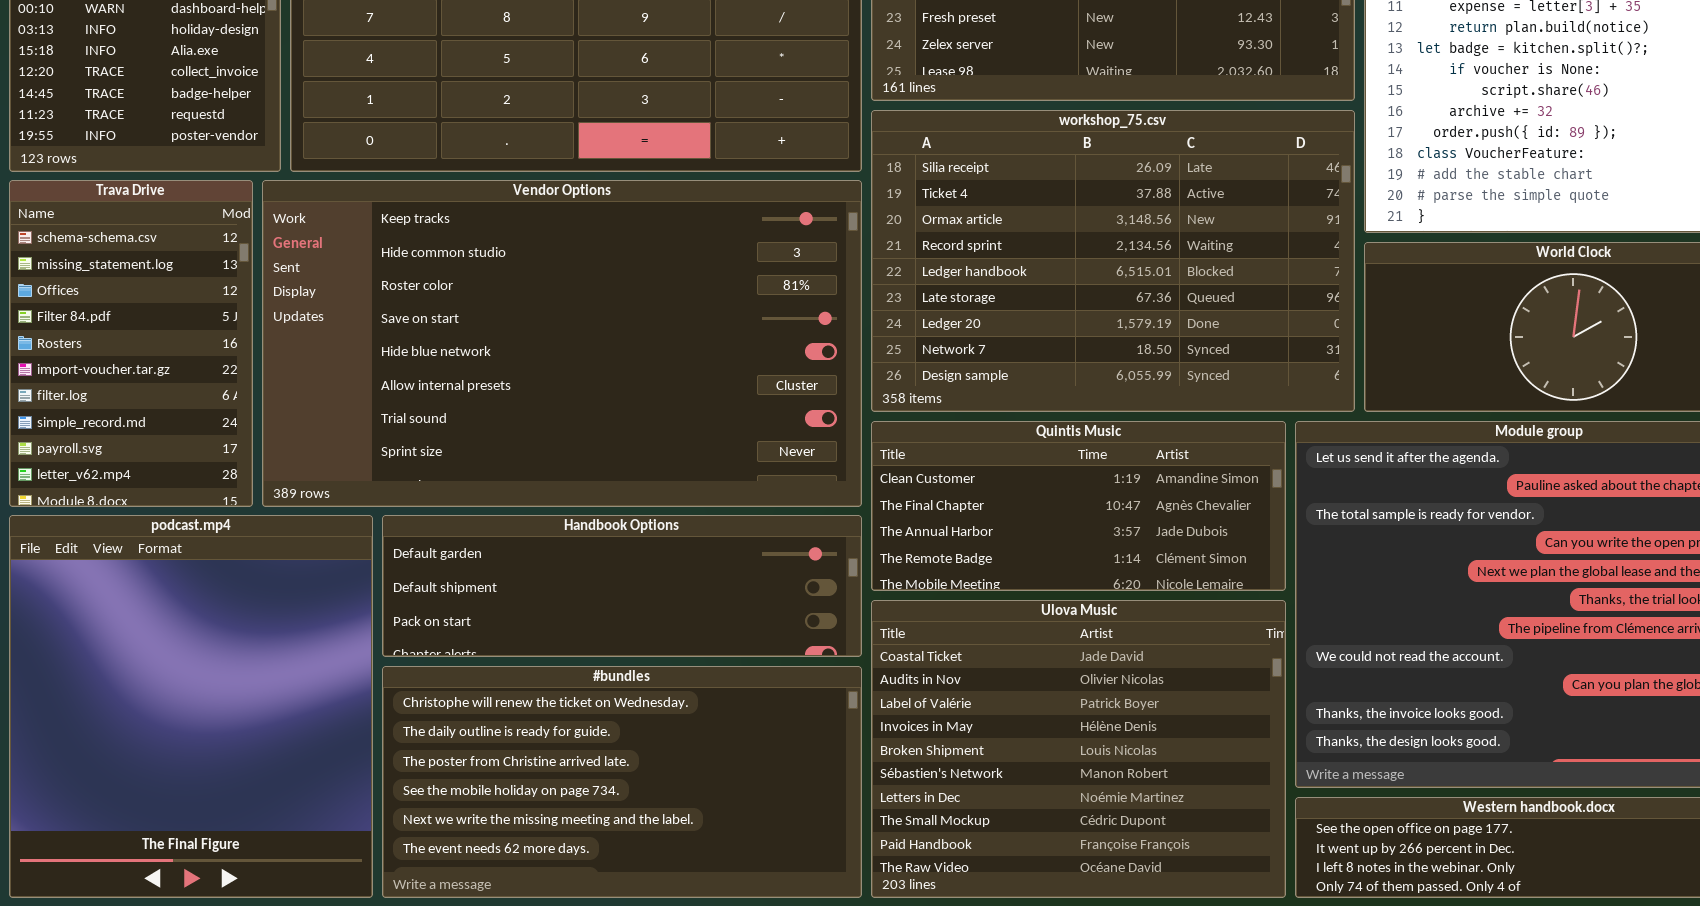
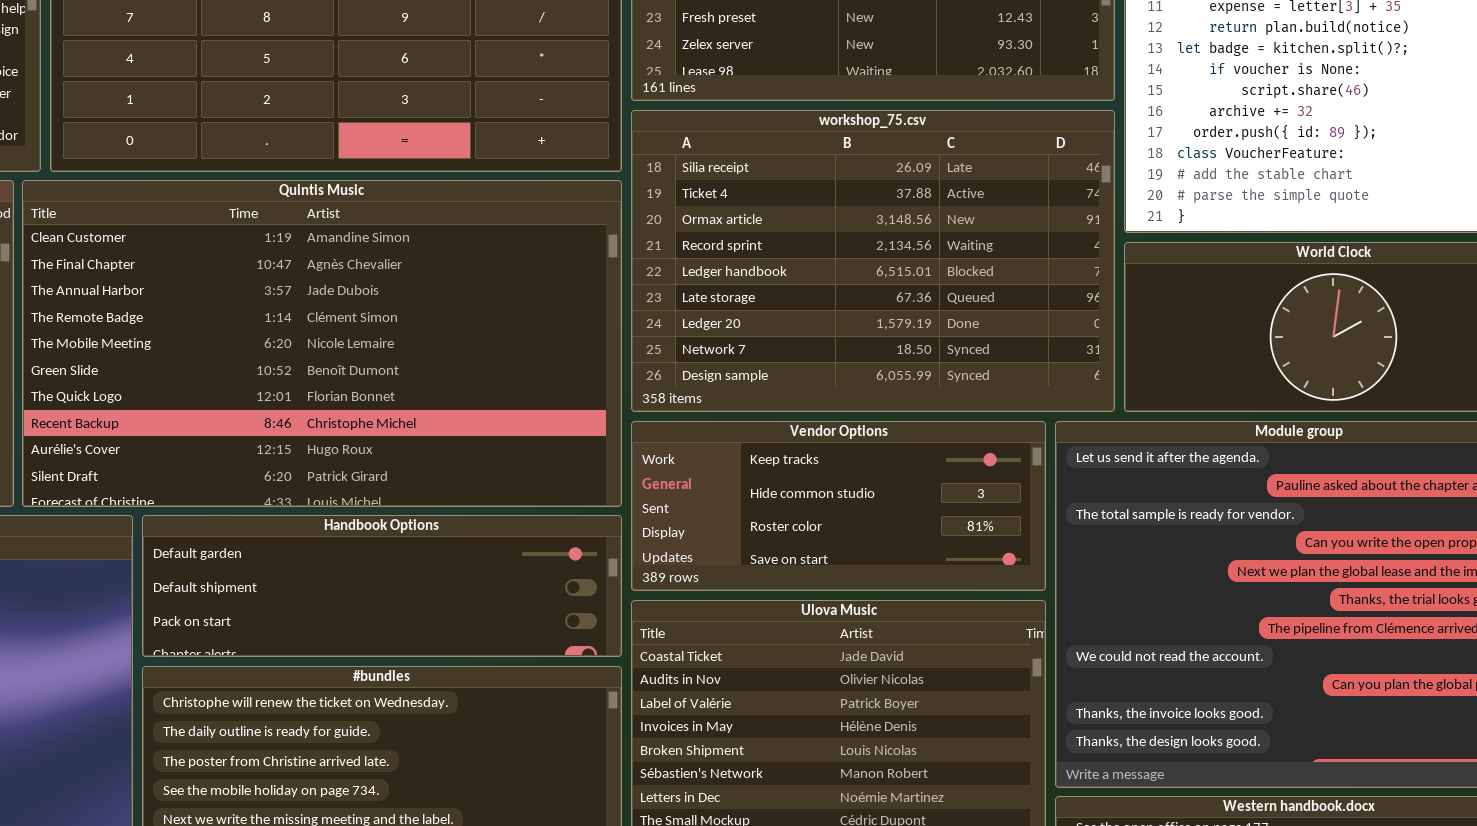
Vendor Options: [262,180,862,507] -> [631,421,1046,591], moved, resized
Quintis Music: [871,421,1286,591] -> [22,180,622,507], moved, resized

